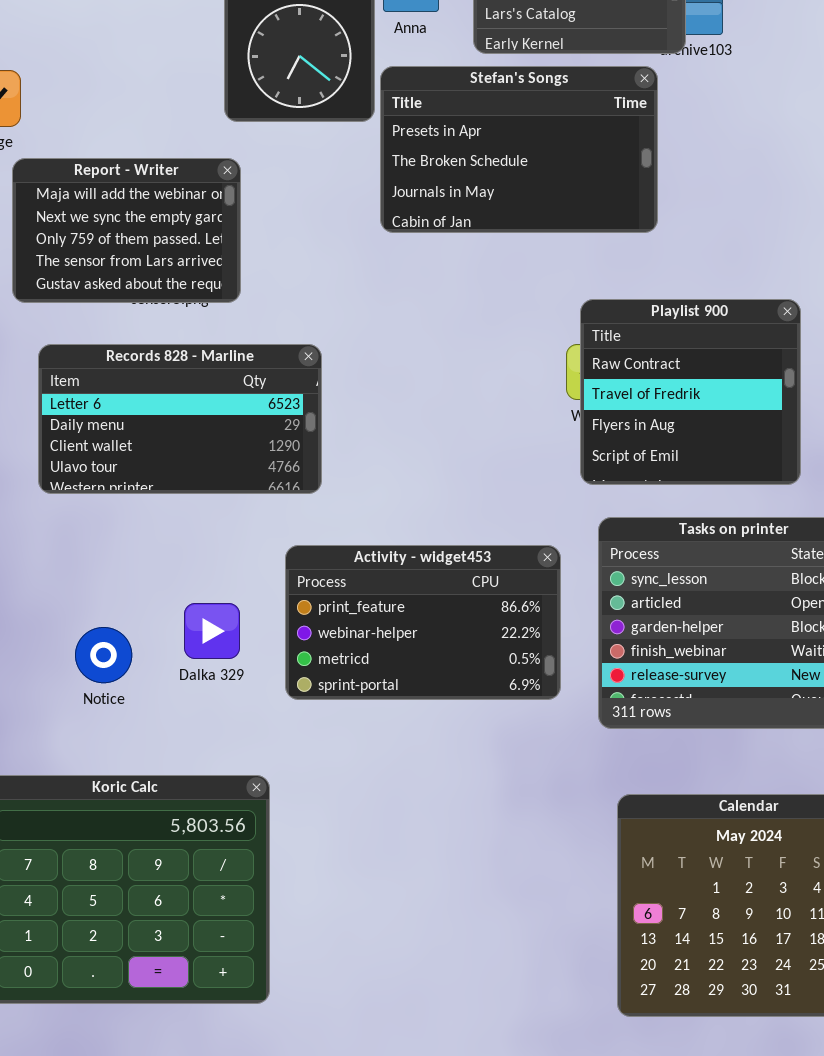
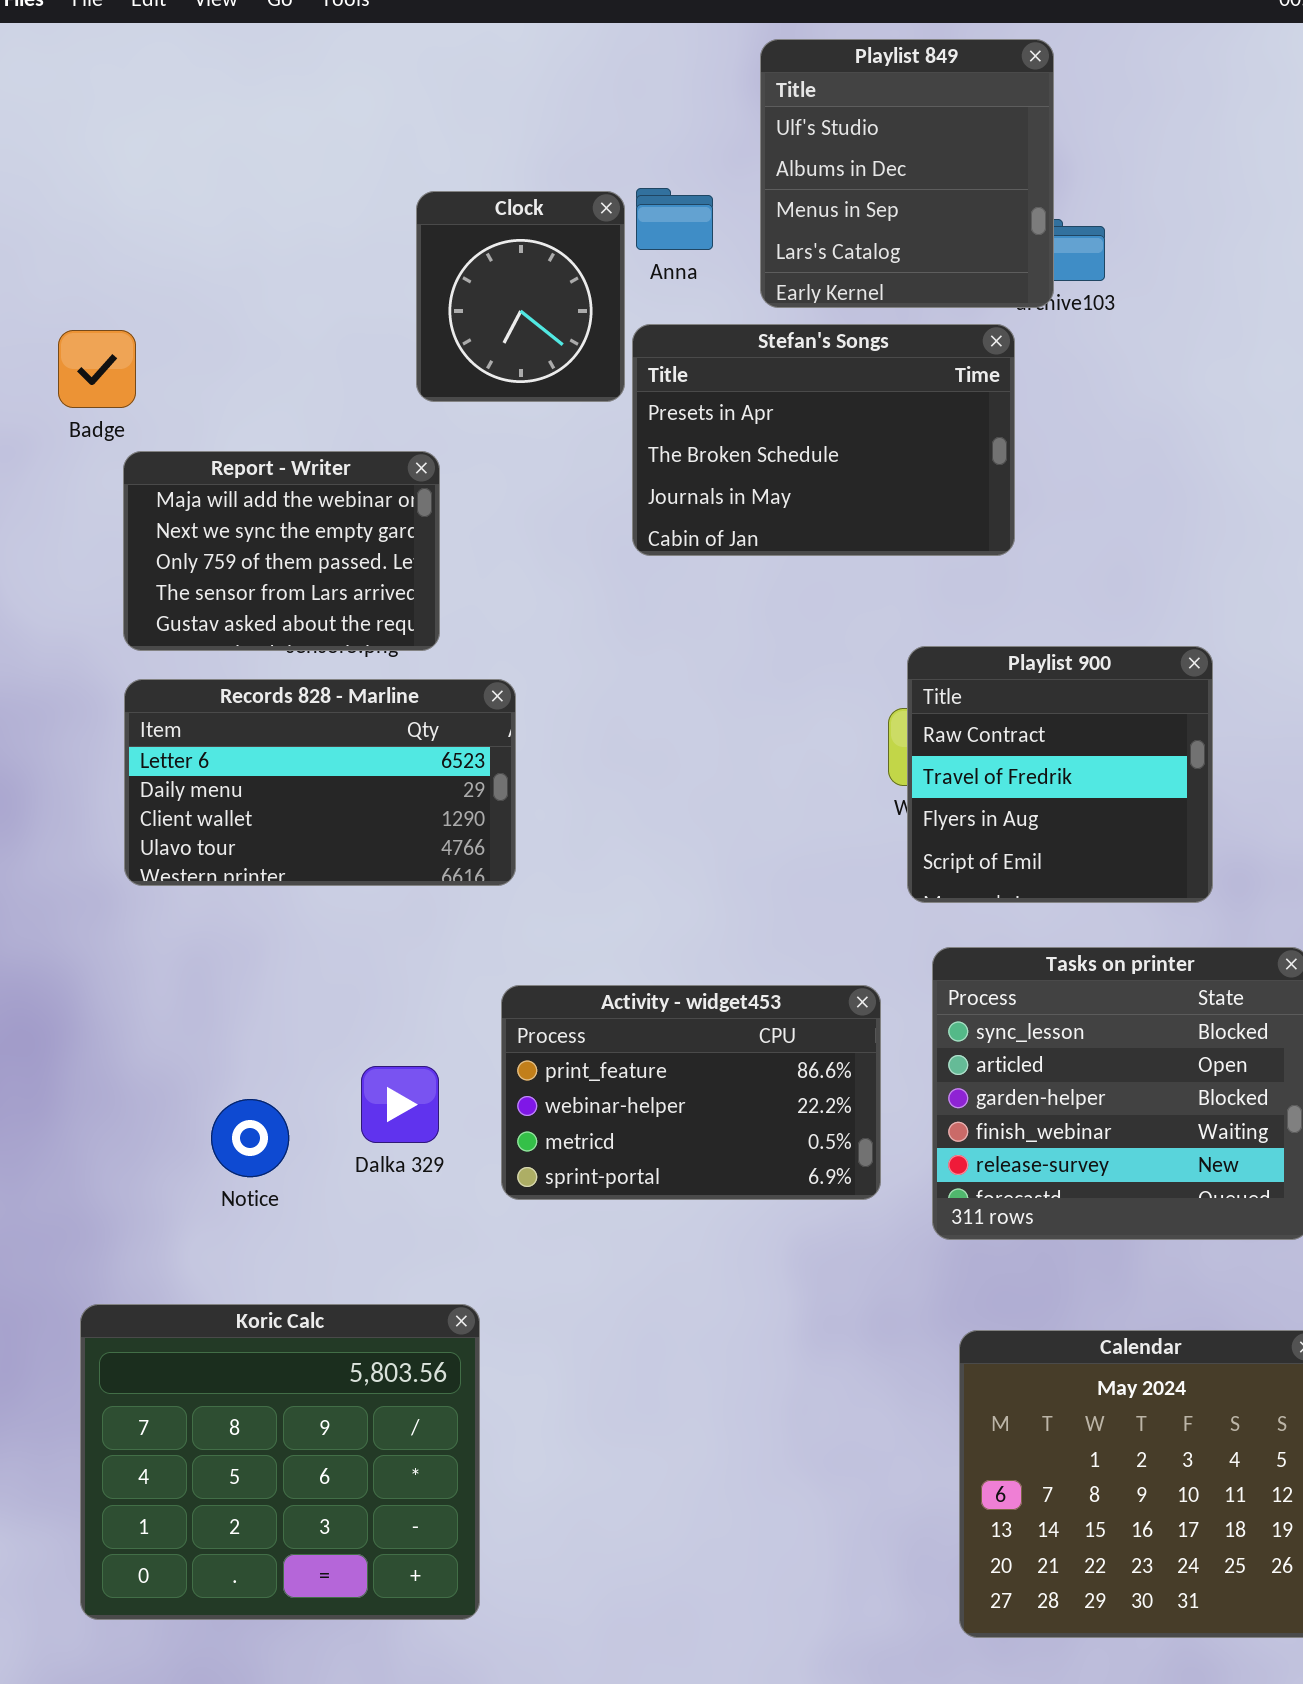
Records 828 - Marline: [38,344,322,494] -> [124,679,516,886], moved

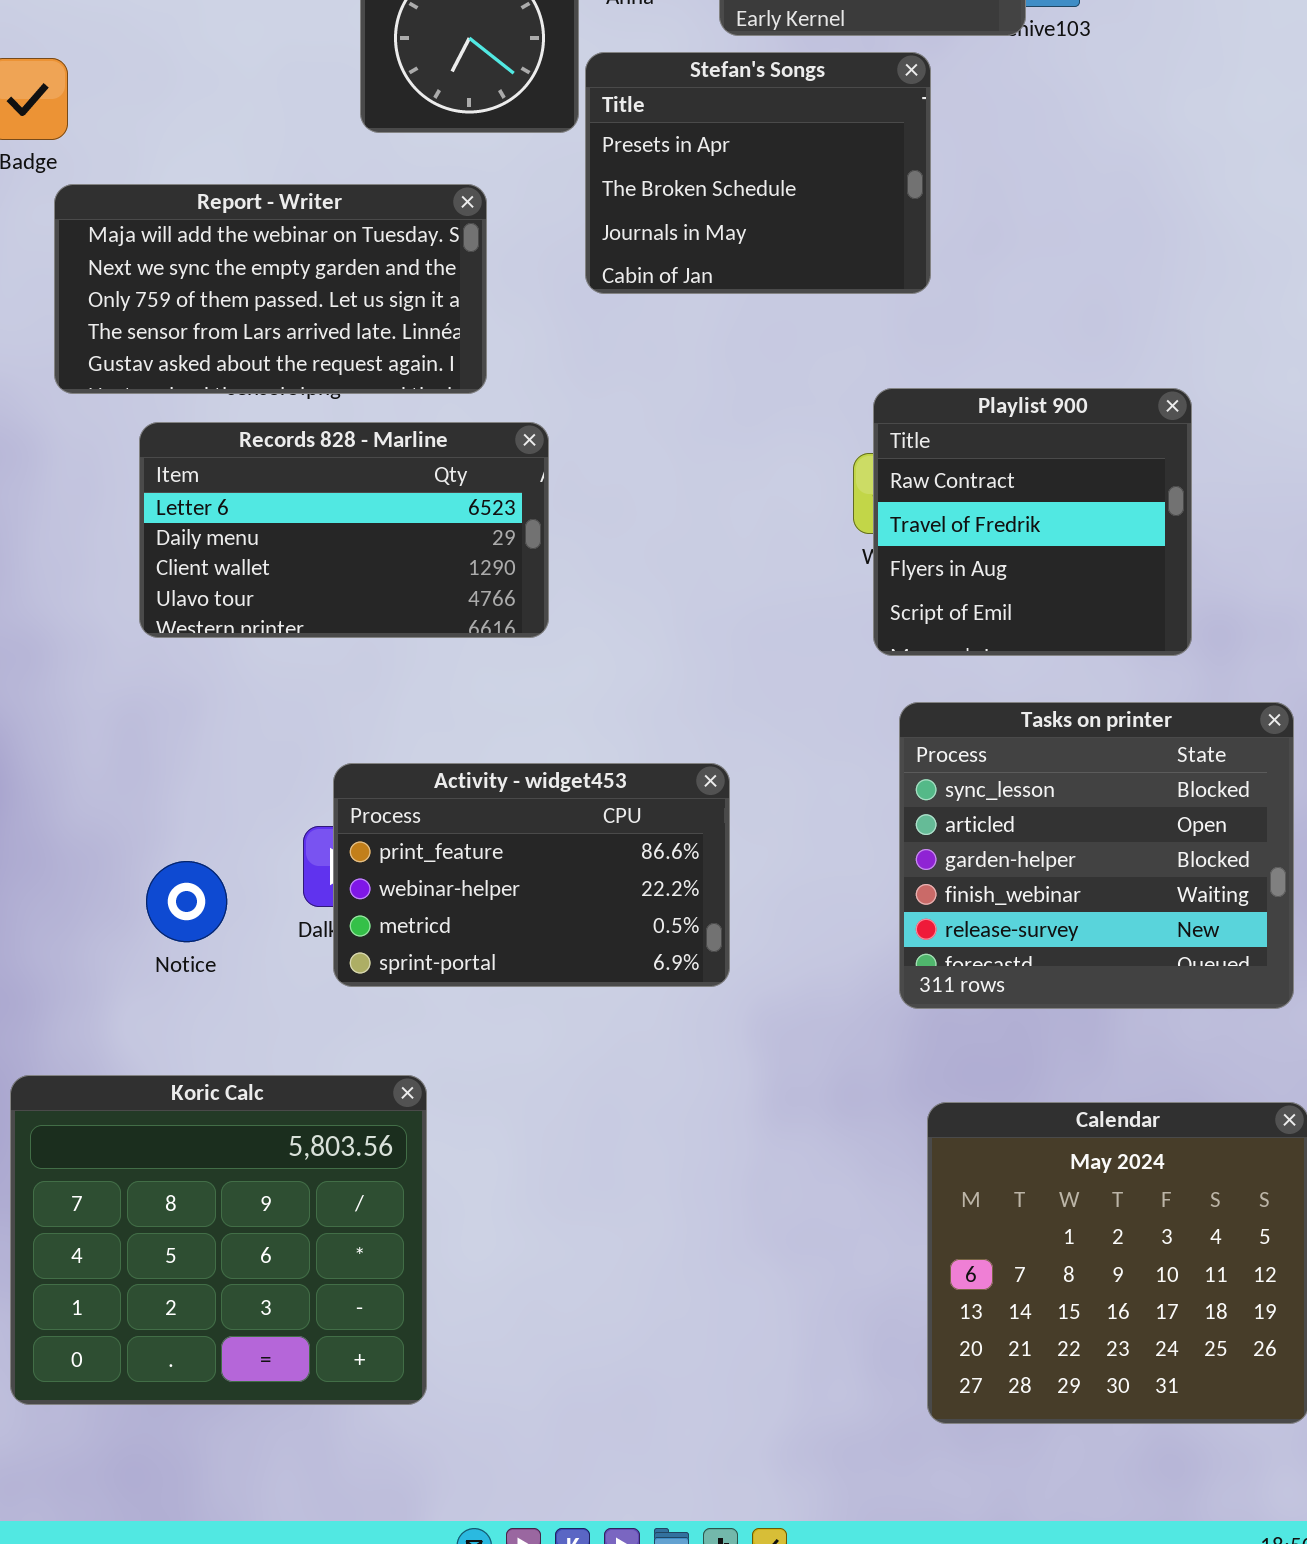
Stefan's Songs: [632,324,1015,556] -> [585,52,931,294], resized
Report - Writer: [123,451,440,651] -> [54,184,487,394], resized
Records 828 - Marline: [124,679,516,886] -> [139,422,549,638], moved
Activity - widget453: [501,985,881,1200] -> [333,763,730,987], moved

